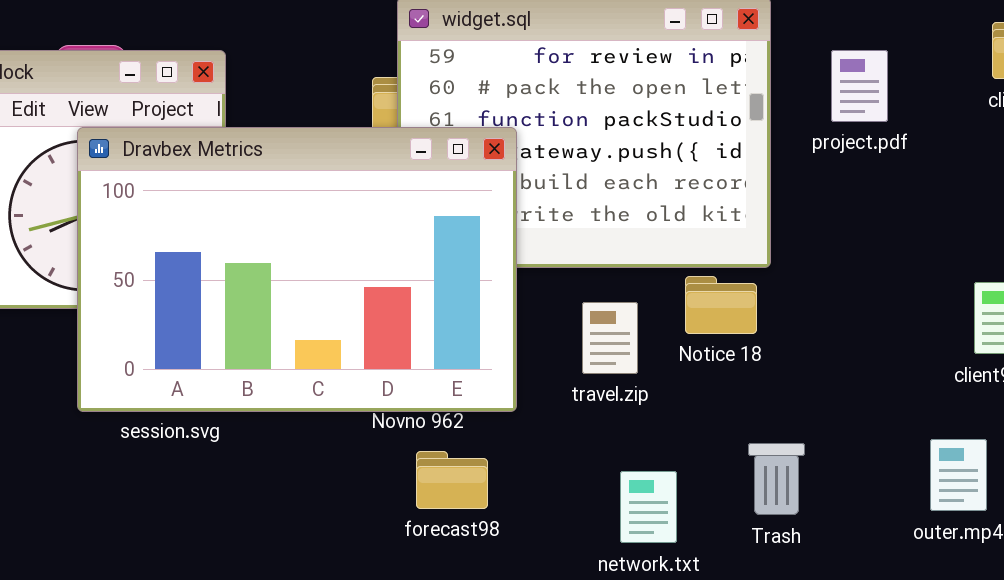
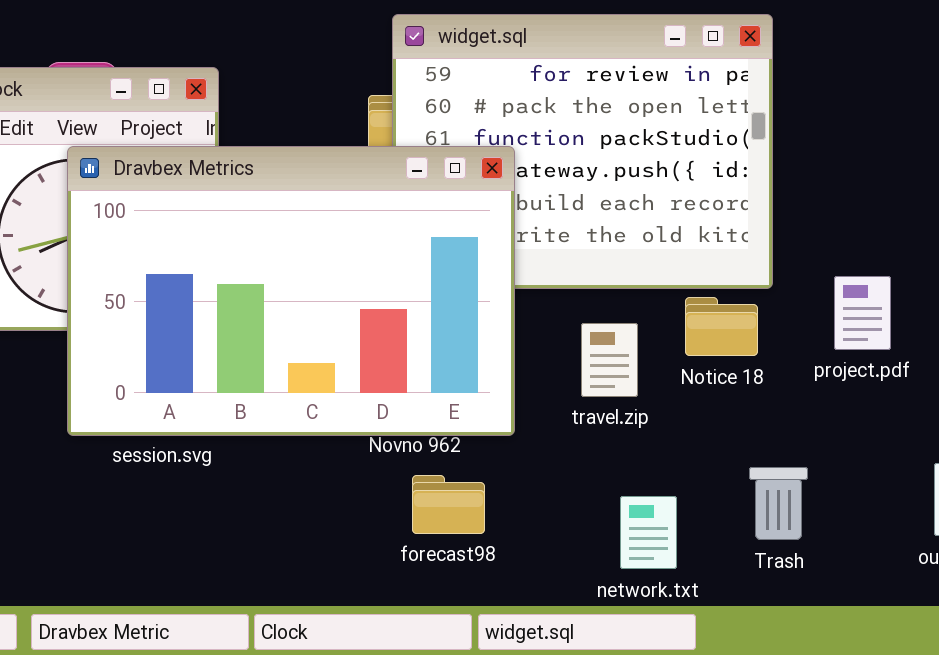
project.pdf: [831,50,888,122] -> [834,276,891,350], moved

